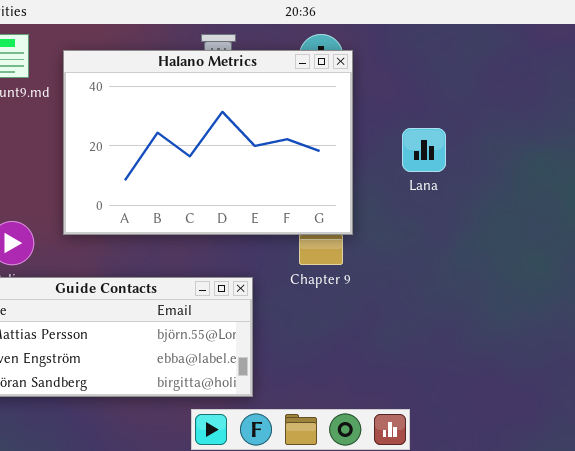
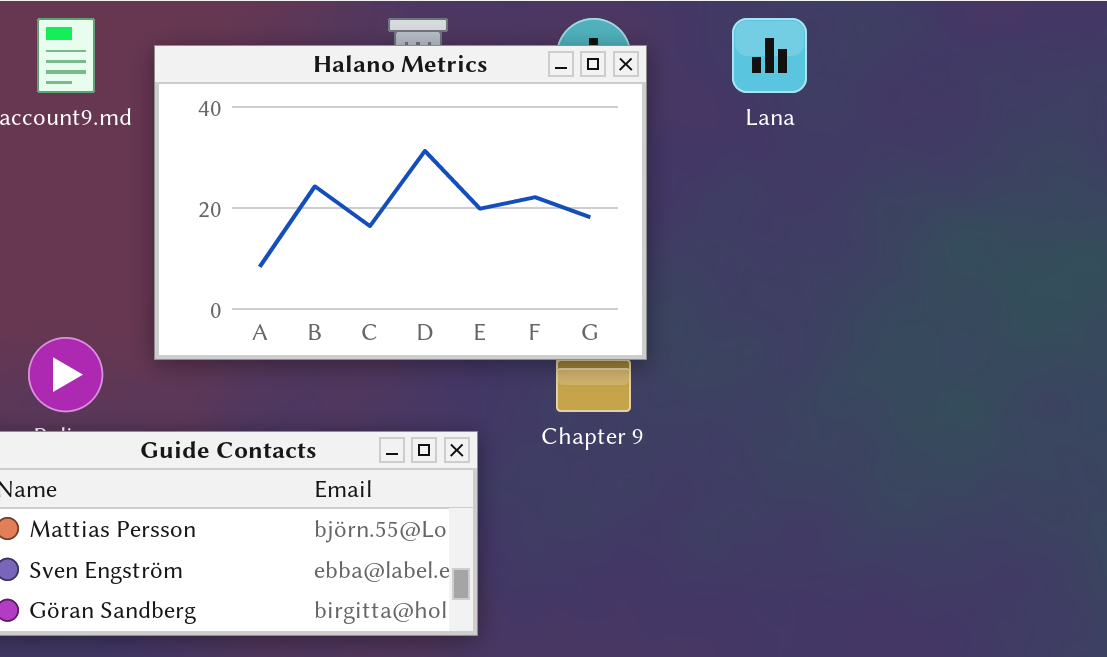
Lana: [402,128,446,172] -> [732,18,807,93], moved

